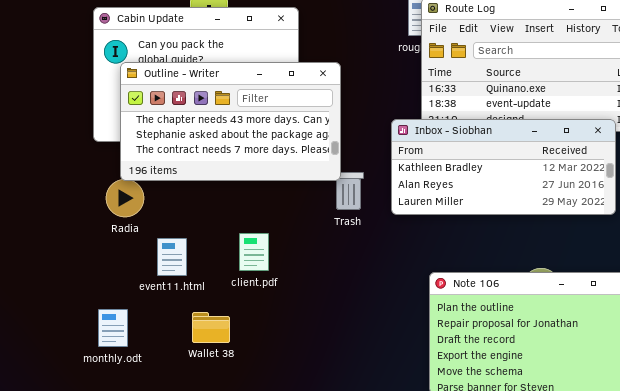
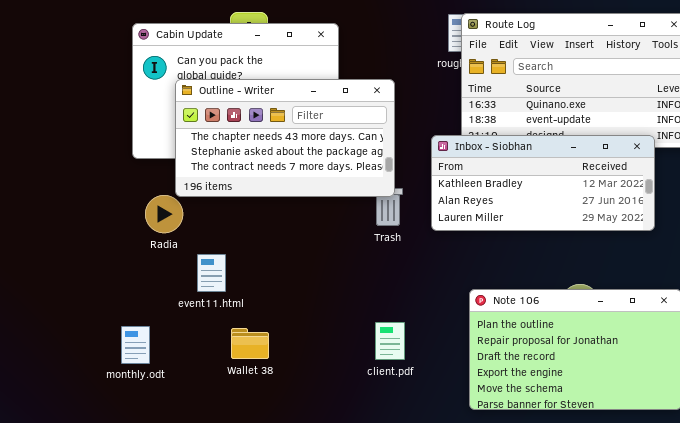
Outline - Writer: [120,62,341,181] -> [175,79,395,197], moved
client.pdf: [239,233,269,271] -> [375,322,405,360], moved
monthly.odt: [98,309,128,347] -> [121,326,150,364], moved

